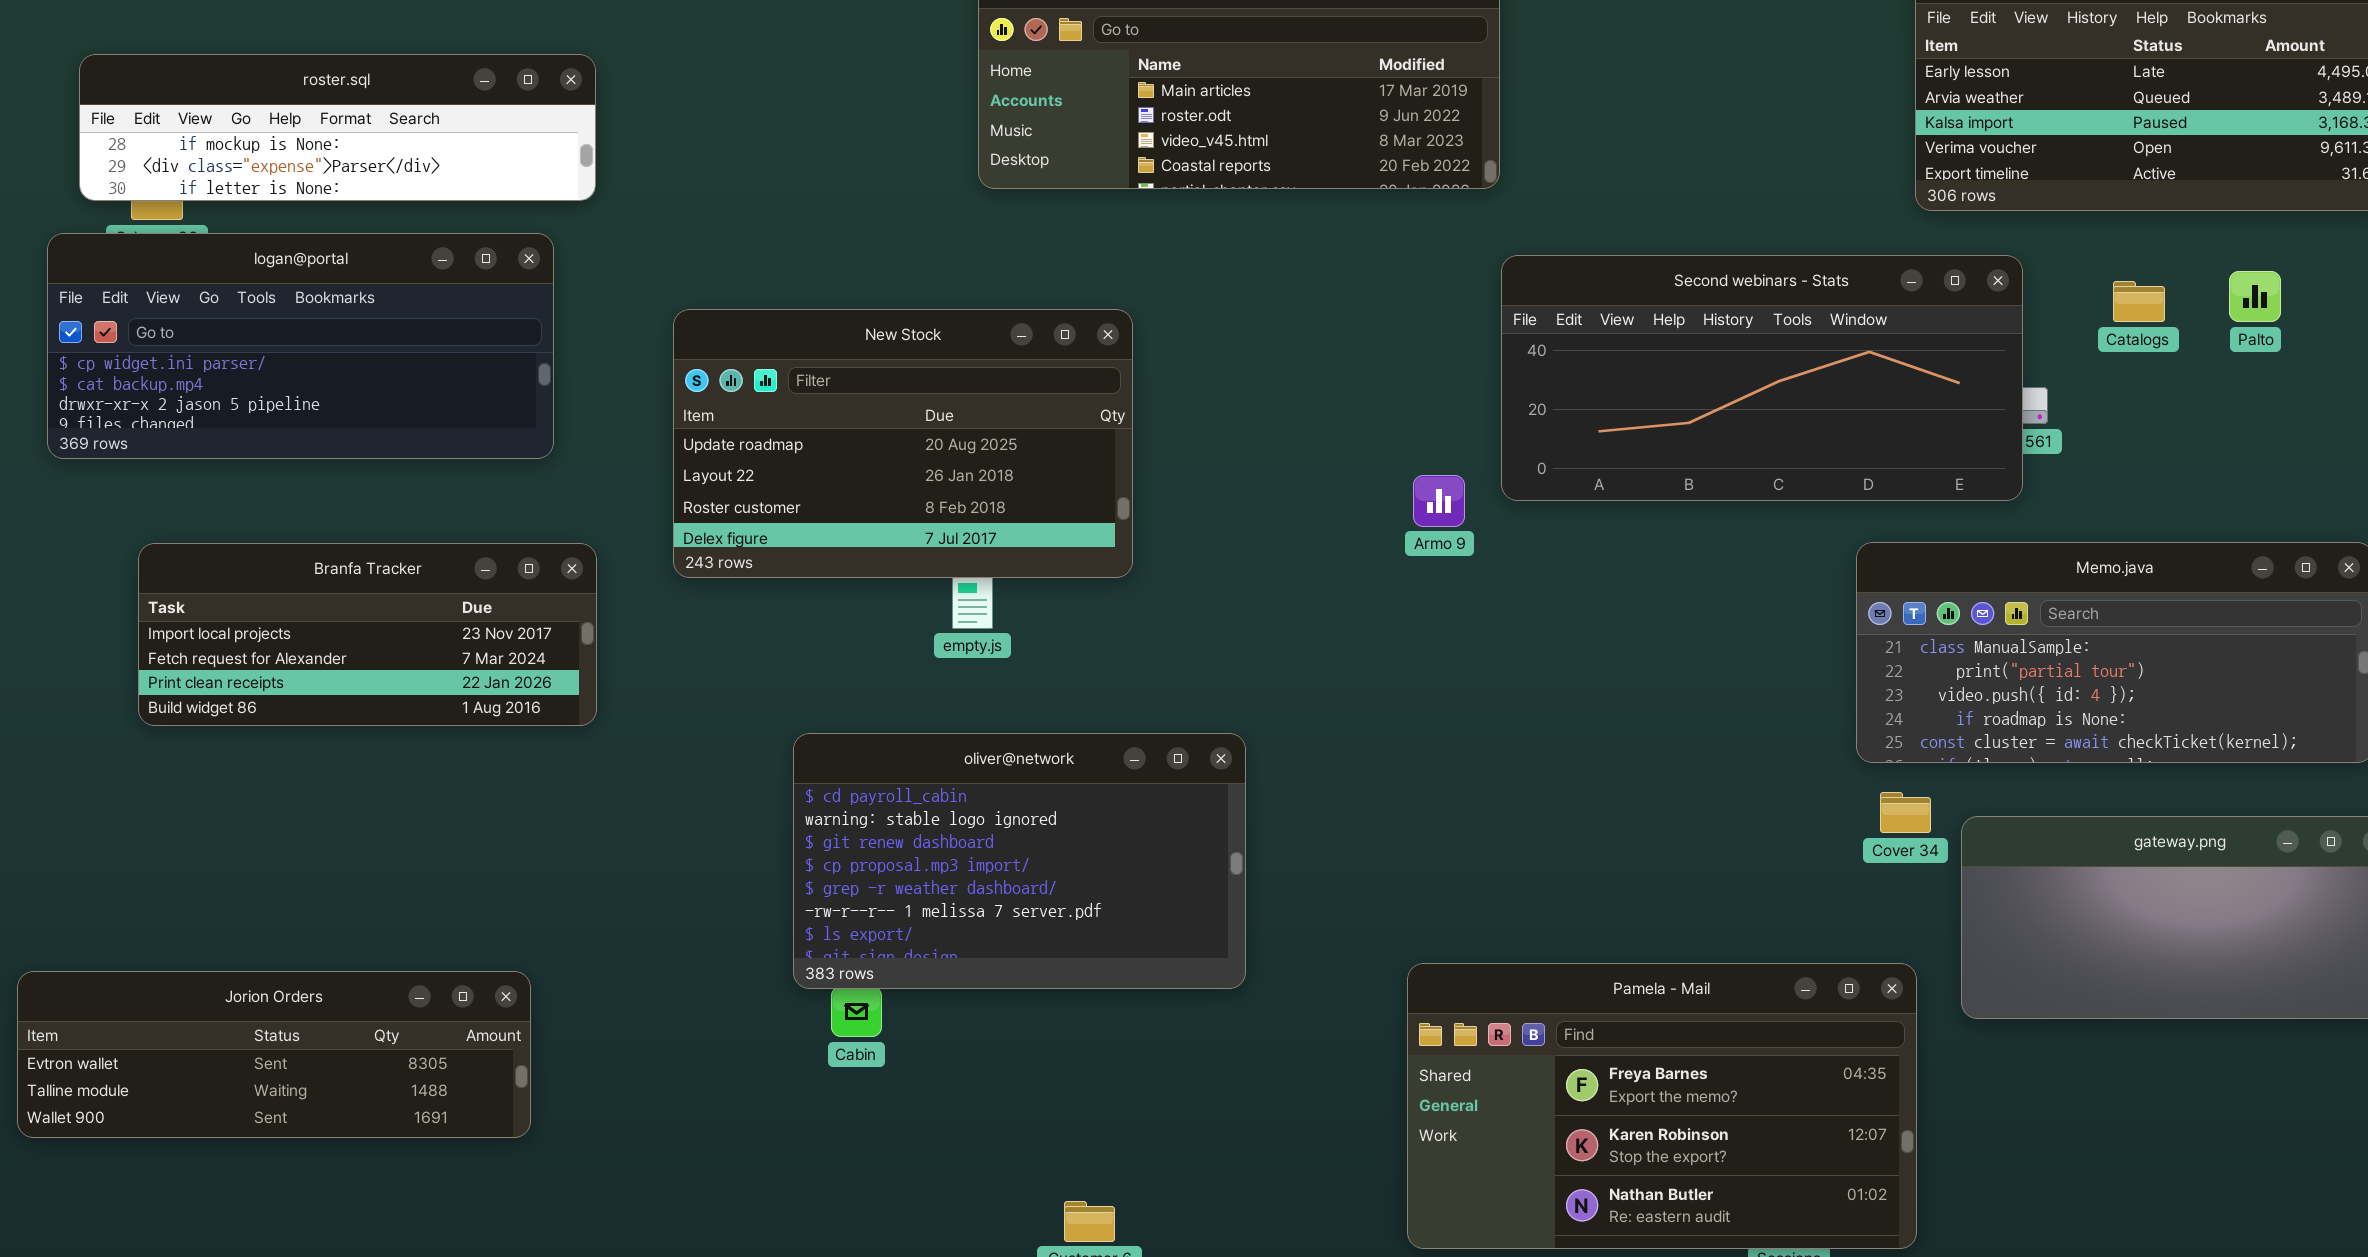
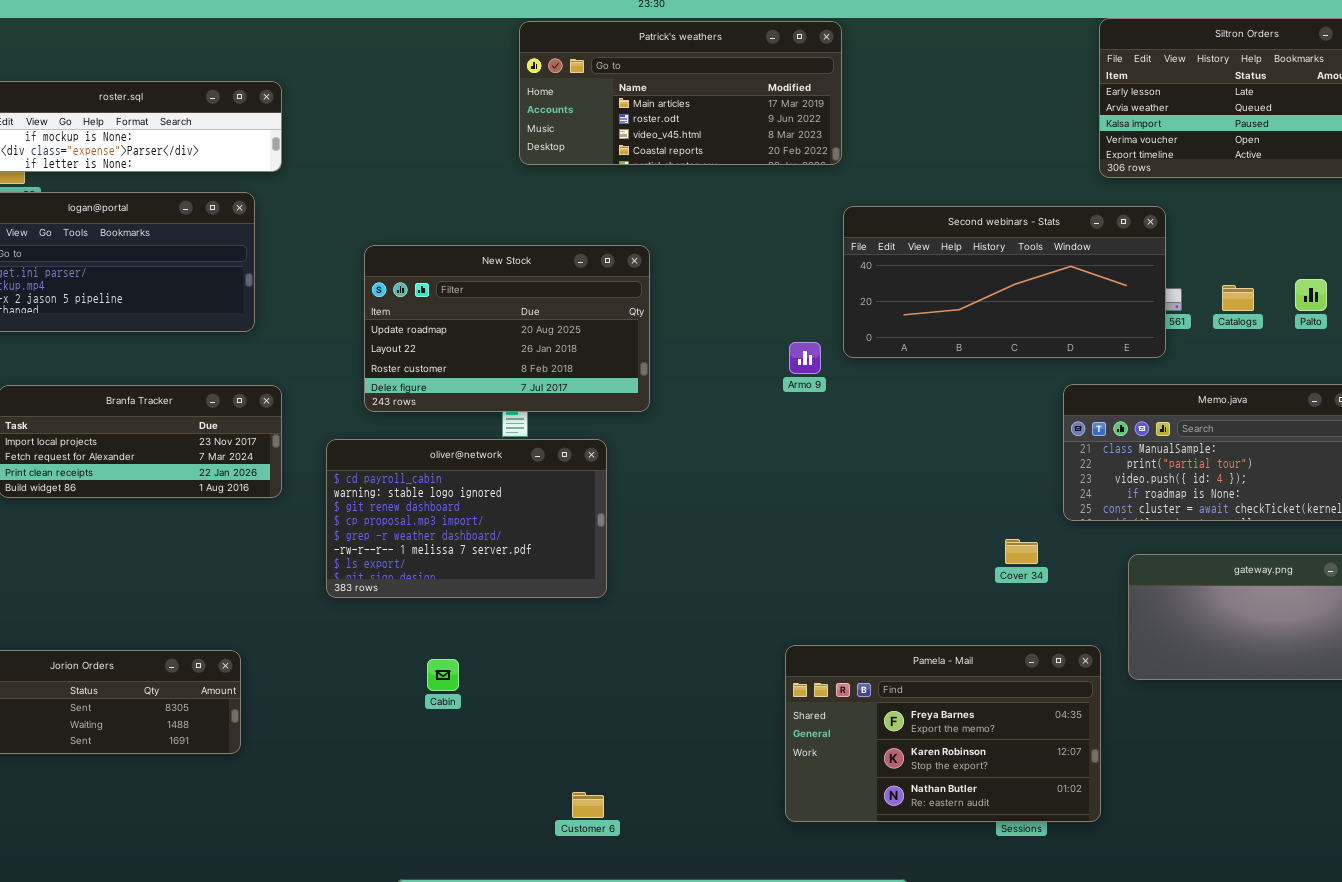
Palto: [2229,271,2281,322] -> [1295,279,1327,311], moved
Catalogs: [2113,281,2165,322] -> [1222,285,1254,311], moved
New Stock: [673,309,1133,578] -> [364,245,650,412], moved
oliver@network: [793,733,1246,989] -> [326,439,607,598], moved
Cover 34: [1880,792,1931,833] -> [1005,539,1038,564], moved

